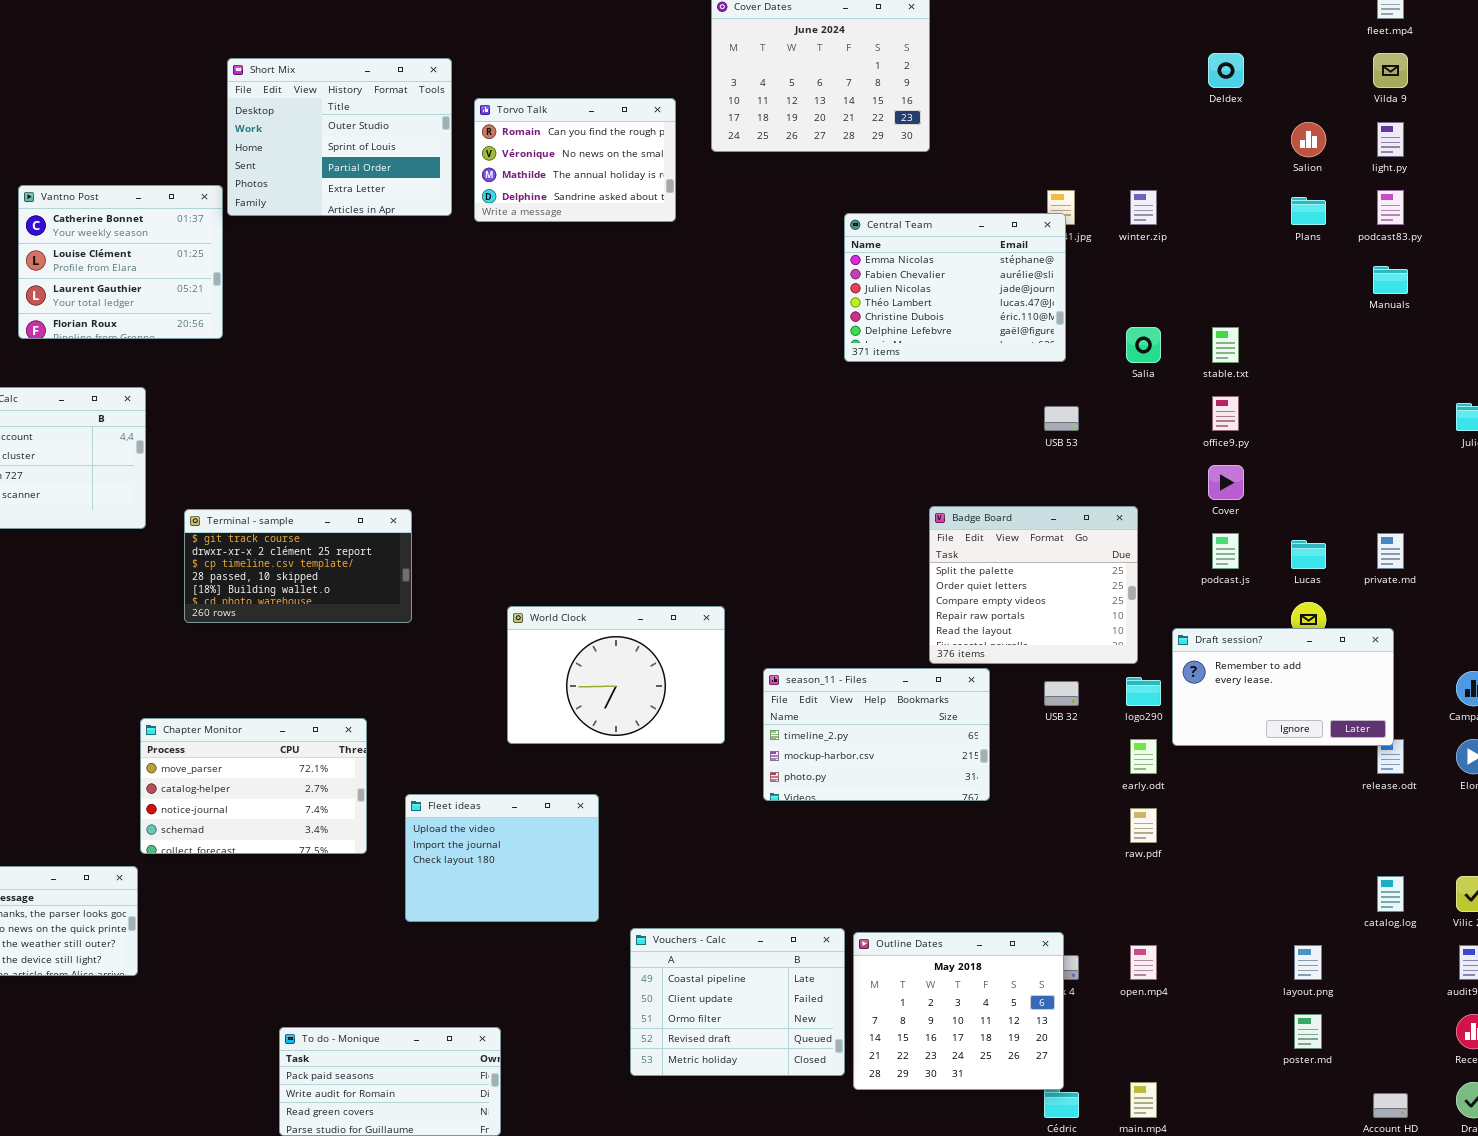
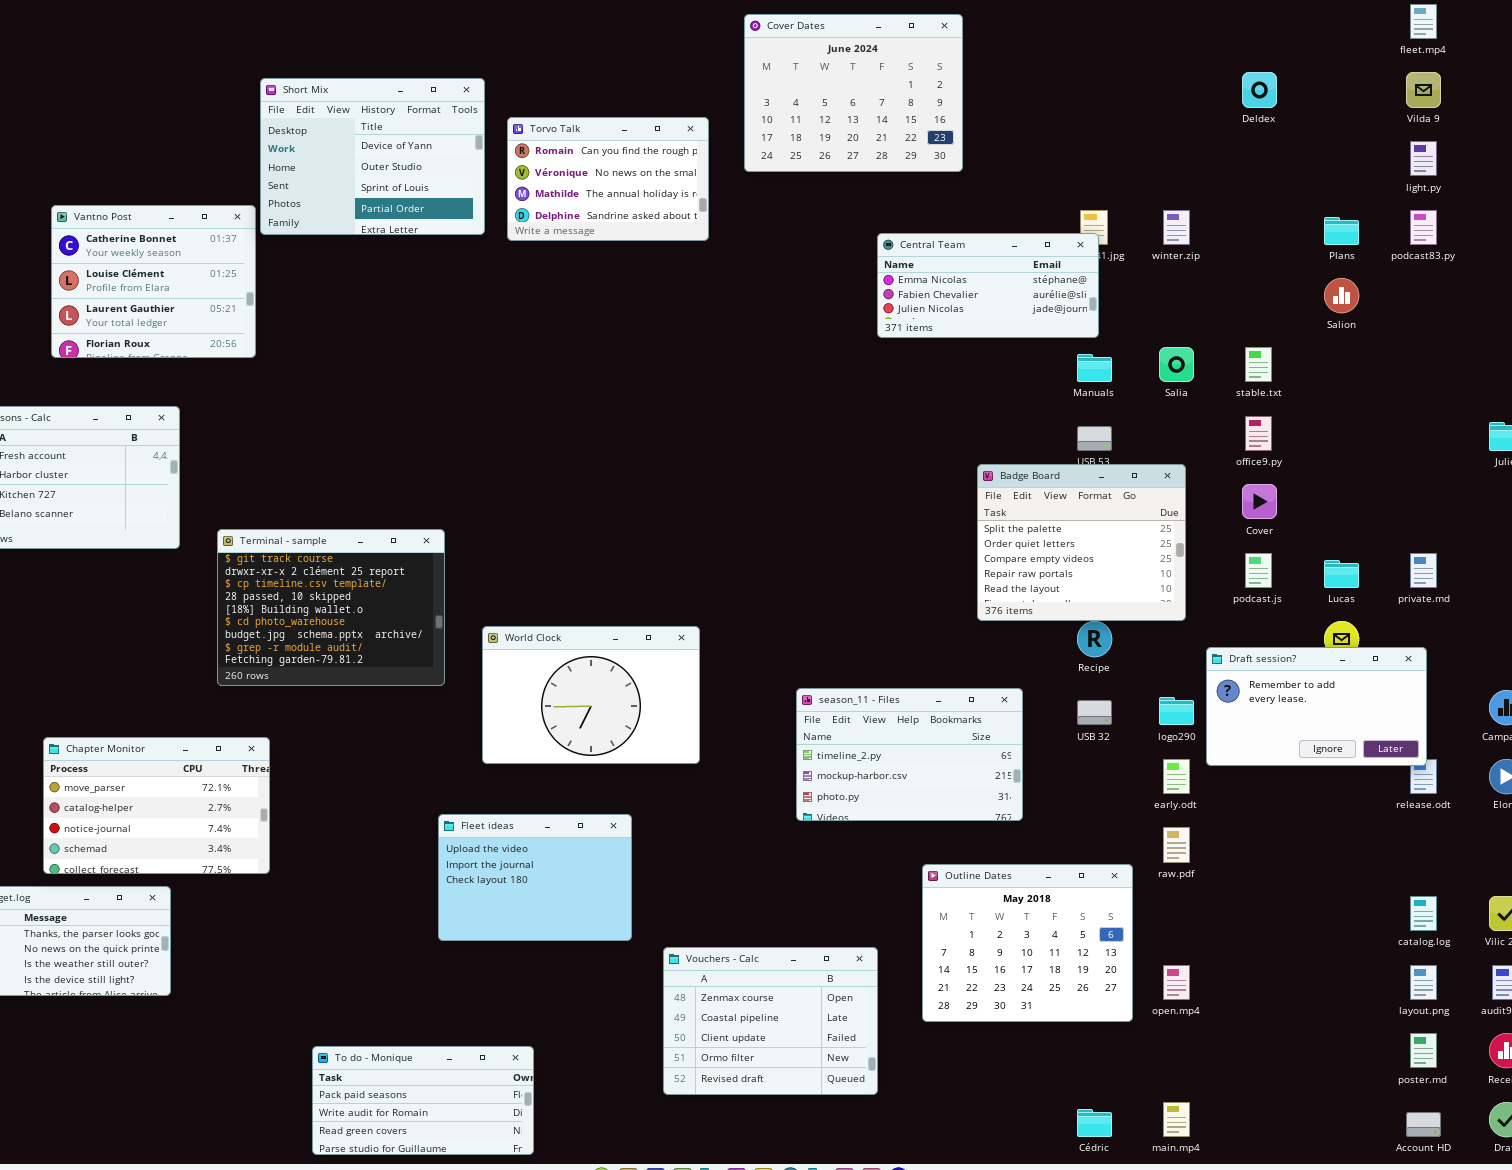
Short Mix: [227,58,452,216] -> [260,78,485,235], scrolled up 1 row
Salion: [1291,122,1326,157] -> [1324,278,1359,313], moved
Central Team: [844,213,1066,362] -> [877,233,1099,338], resized
Manuals: [1373,266,1408,294] -> [1077,354,1112,382], moved
Badge Board: [929,506,1138,664] -> [977,464,1186,621], moved
Terminal - sample: [184,509,412,623] -> [217,529,445,686], resized
World Clock: [507,606,725,744] -> [482,626,700,764], moved
Chapter Monitor: [140,718,367,854] -> [43,737,270,874], moved
Vouchers - Calc: [630,928,845,1076] -> [663,947,878,1095], scrolled up 1 row
Outline Dates: [853,932,1064,1090] -> [922,864,1133,1022], moved
layout.png: [1294,945,1322,980] -> [1410,965,1437,1000], moved
poster.md: [1294,1014,1322,1049] -> [1410,1033,1437,1068], moved

